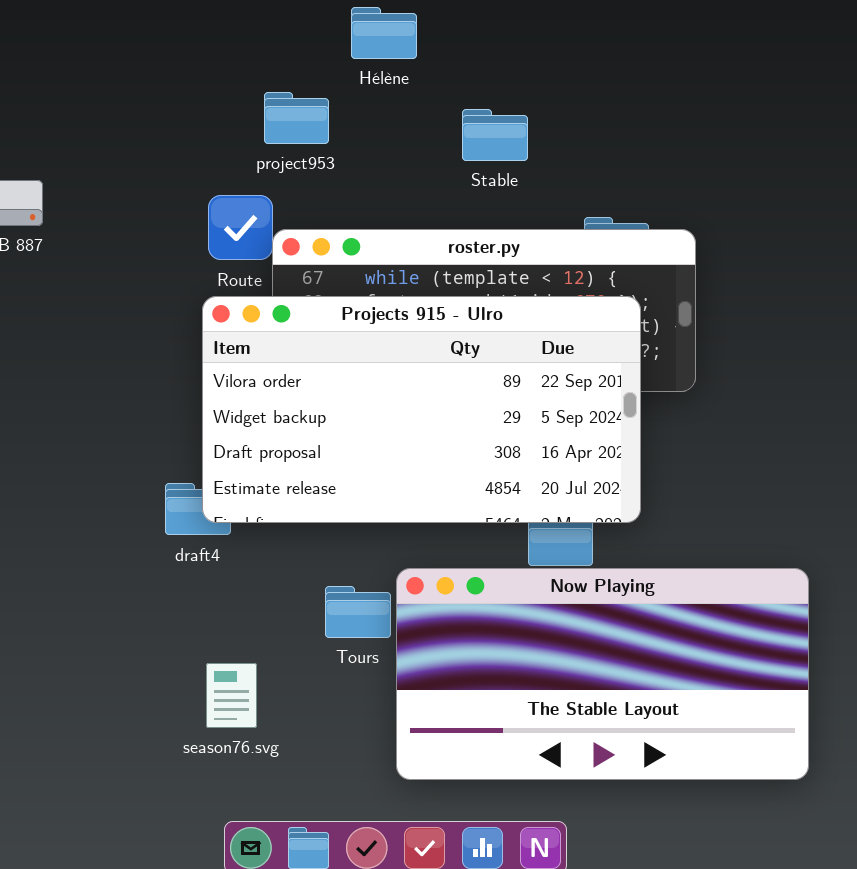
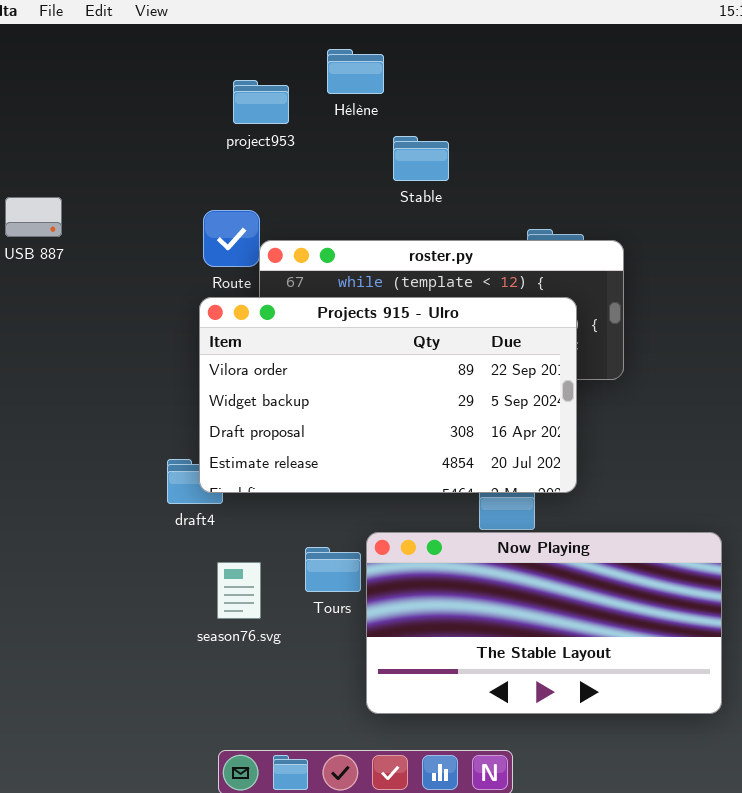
project953: [264,92,329,144] -> [233,80,289,124], moved
Stable: [462,109,528,161] -> [393,136,449,181], moved
season76.svg: [206,663,257,728] -> [217,562,261,619], moved

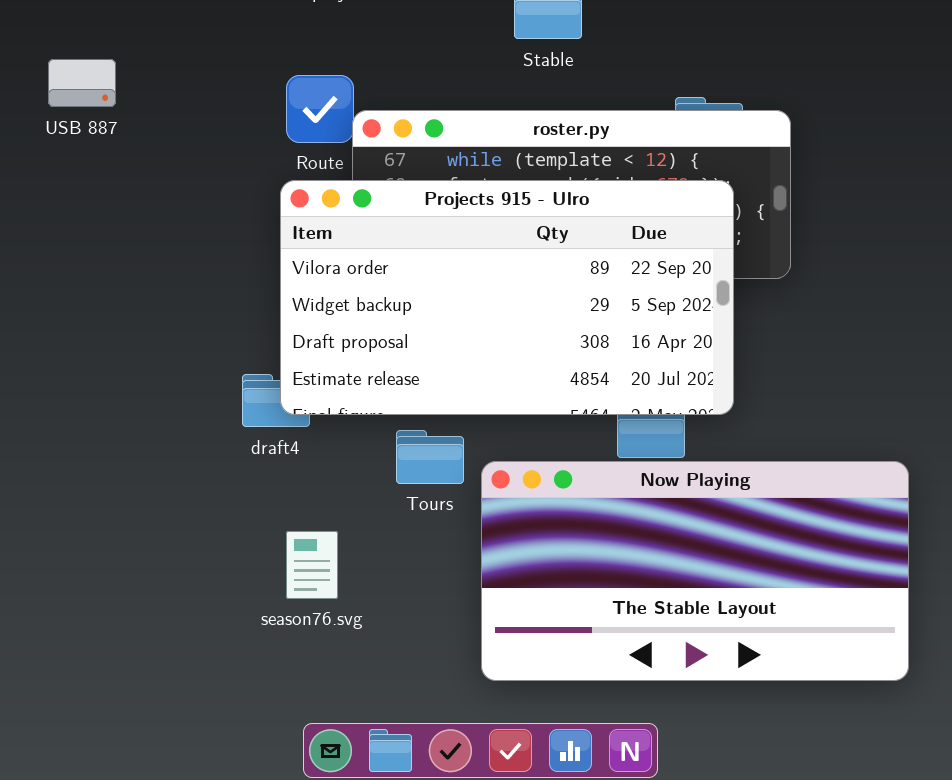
Tours: [305,547,361,592] -> [396,430,464,484], moved
season76.svg: [217,562,261,619] -> [286,531,338,599], moved

